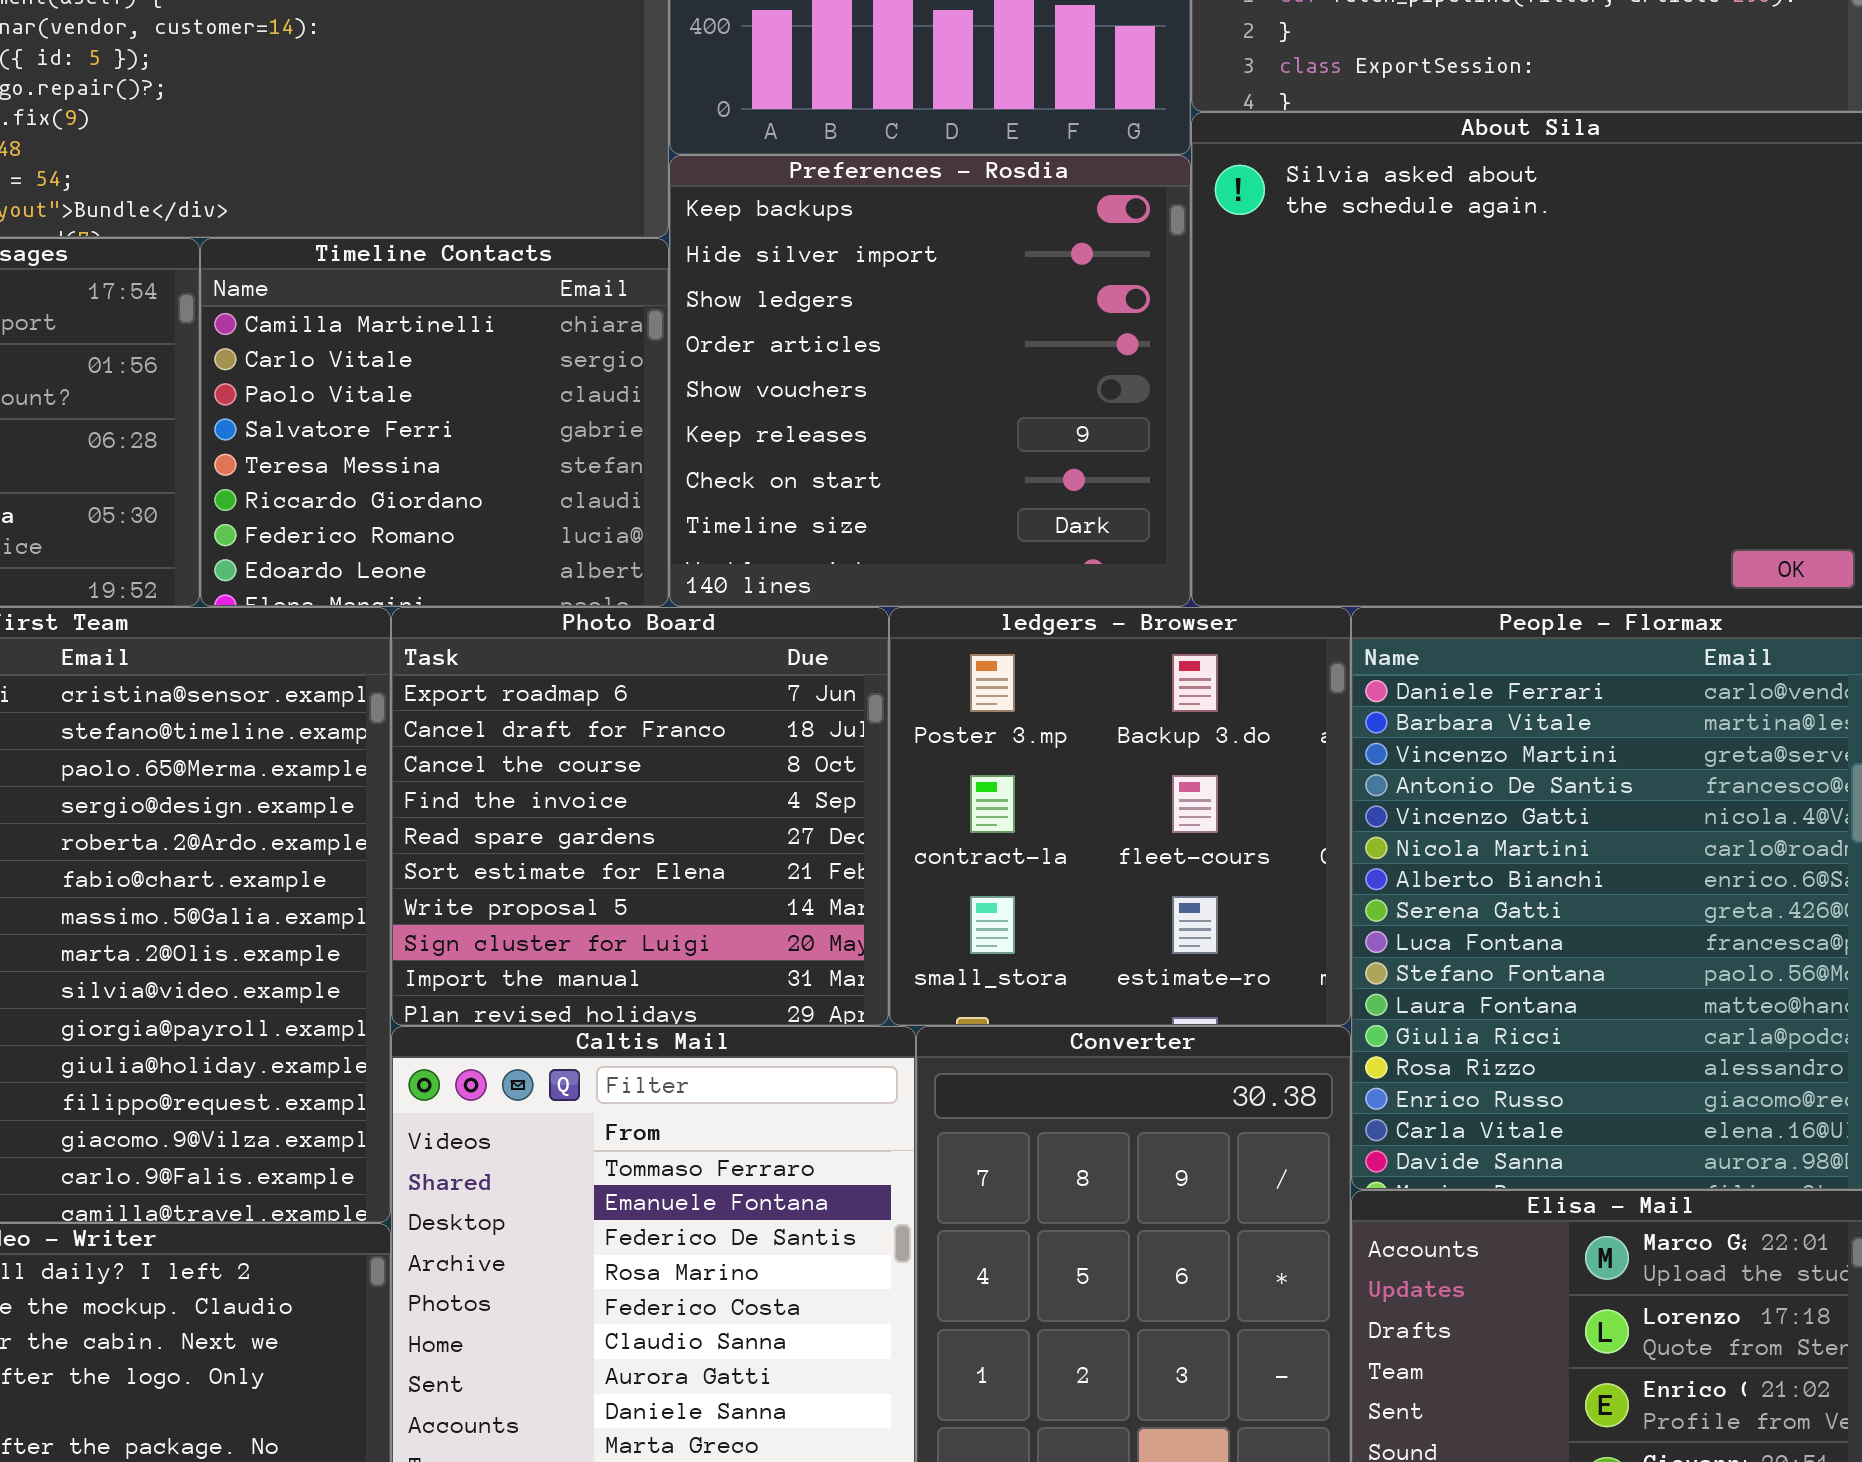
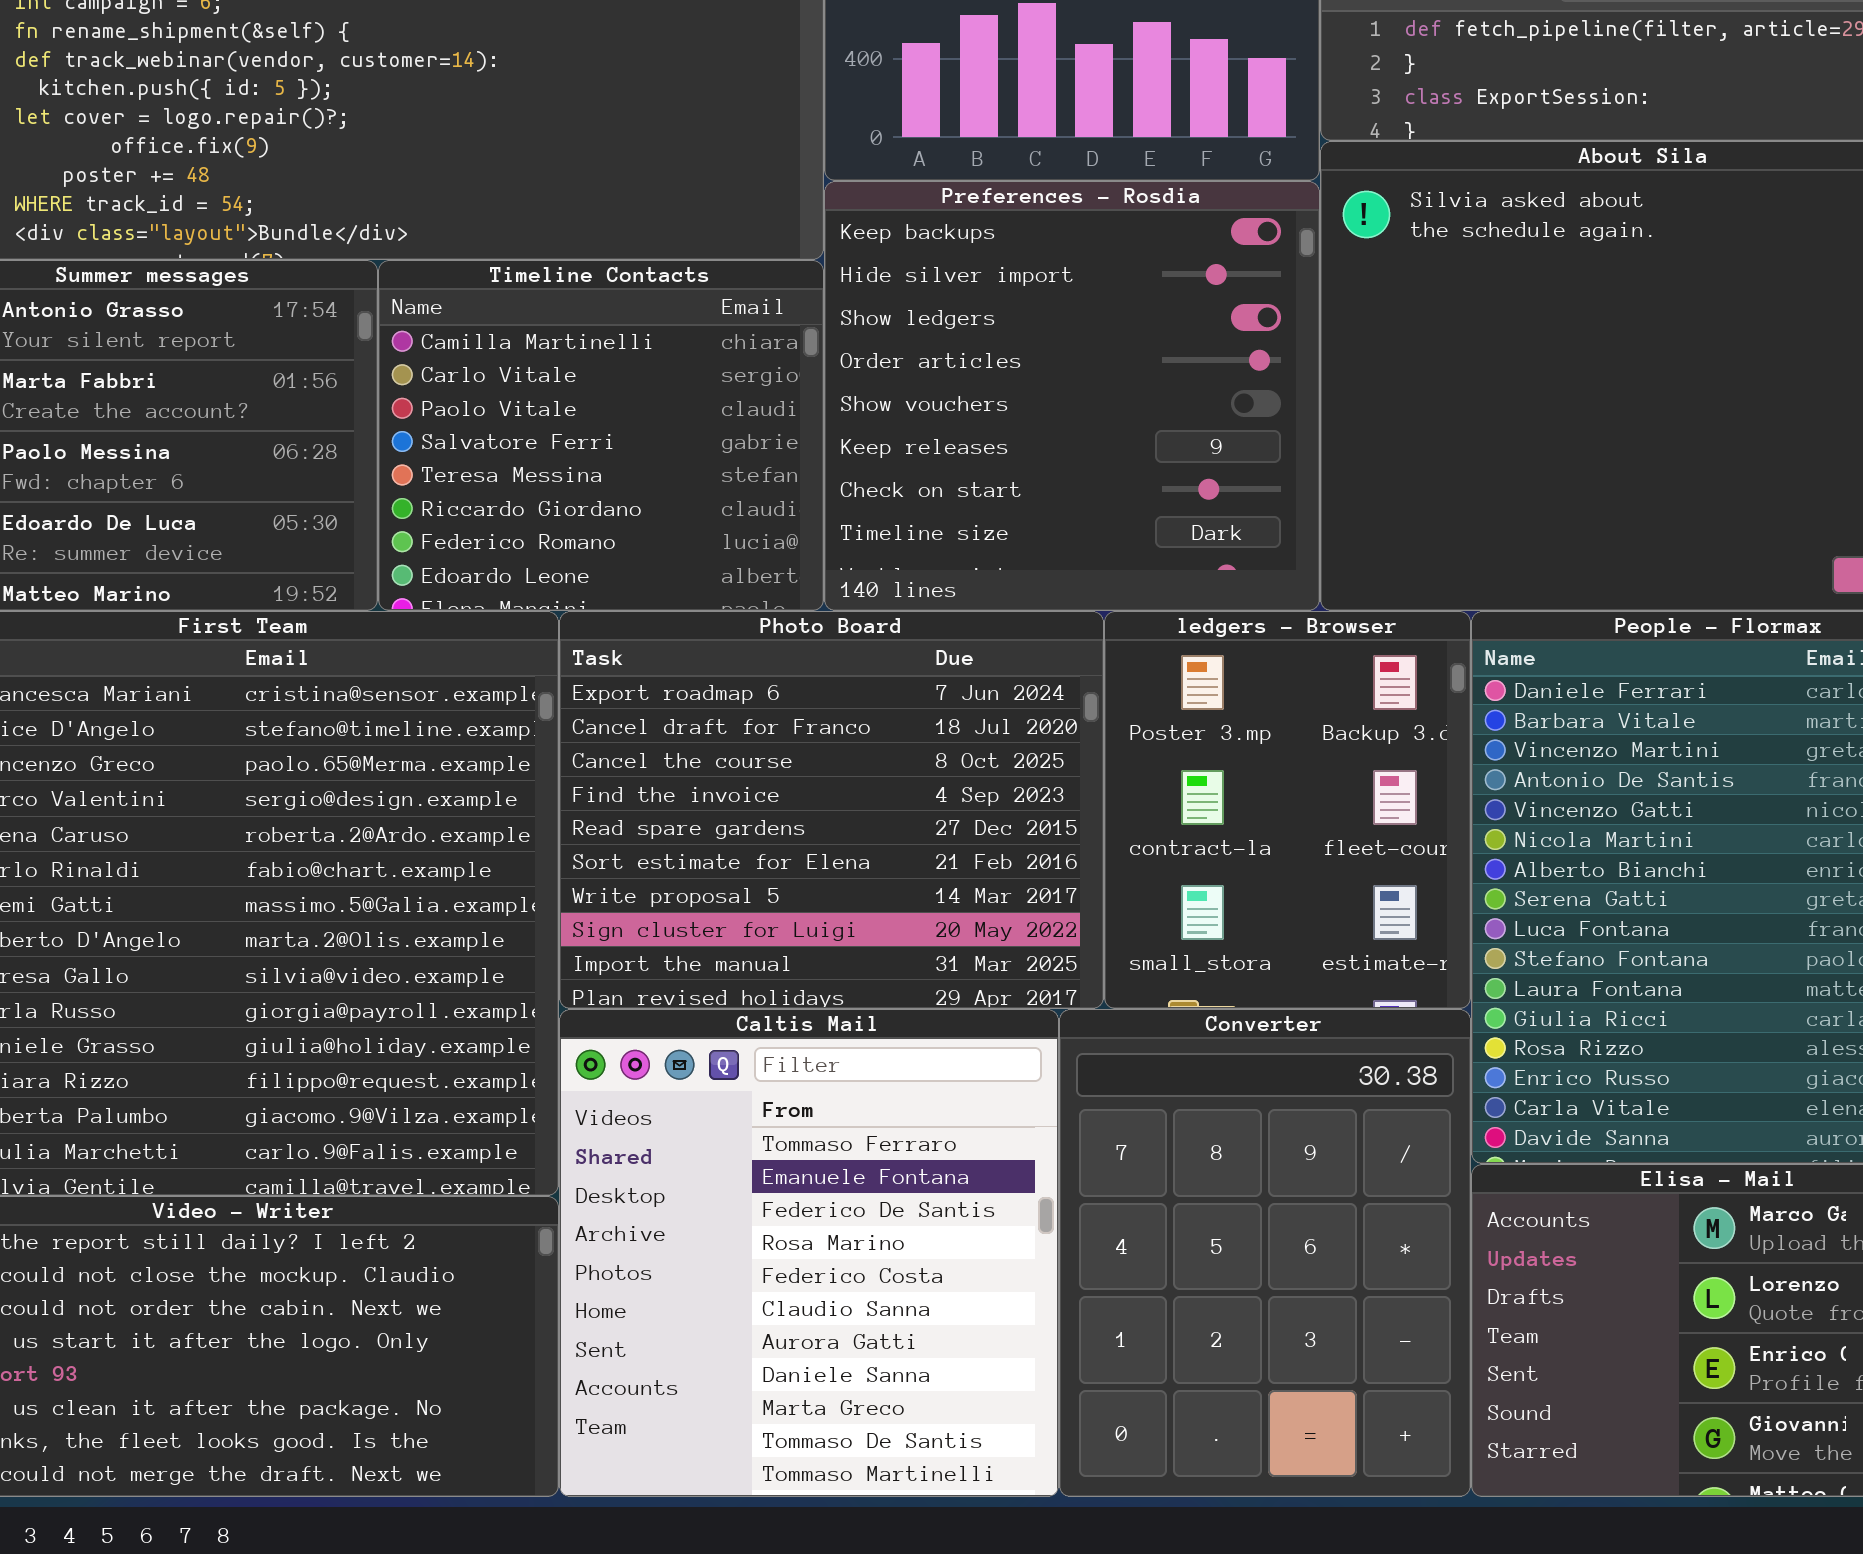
Photo Board: [391,607,889,1026] -> [559,611,1104,1009], resized
ledgers - Browser: [889,607,1351,1026] -> [1104,611,1471,1009], resized

